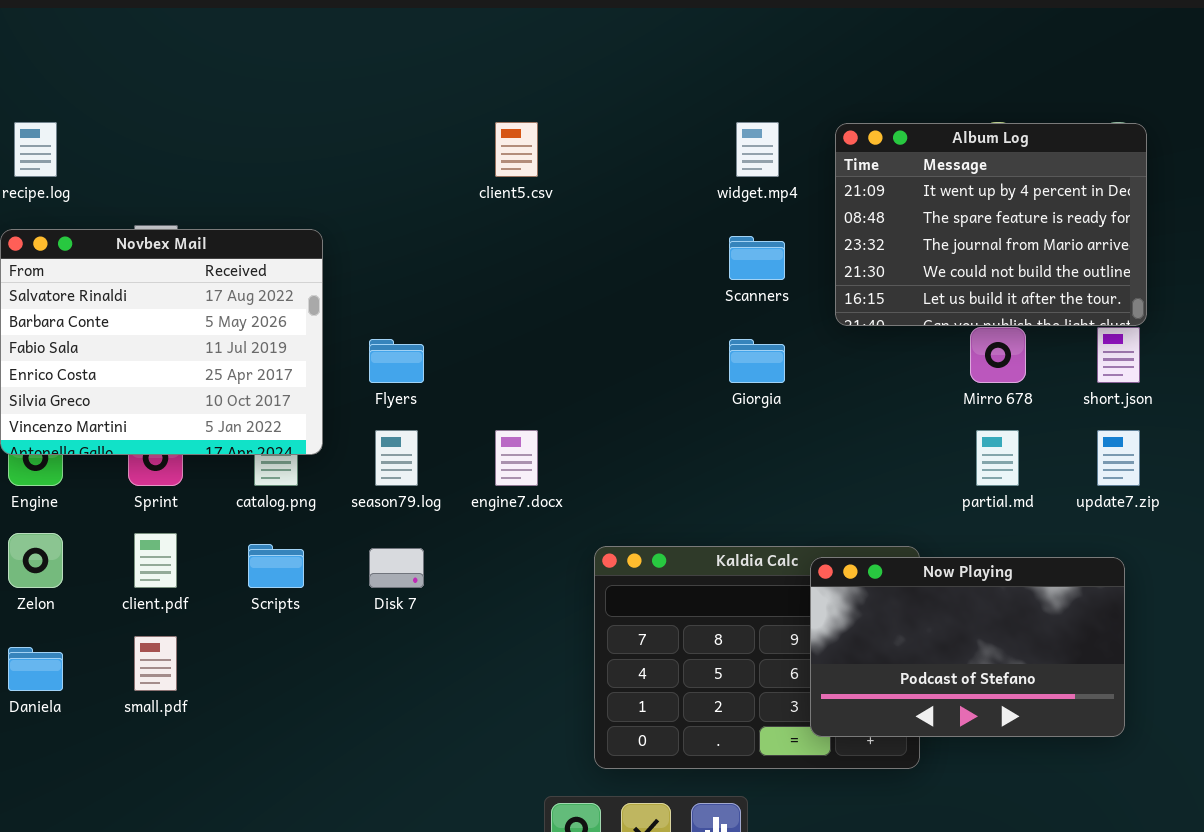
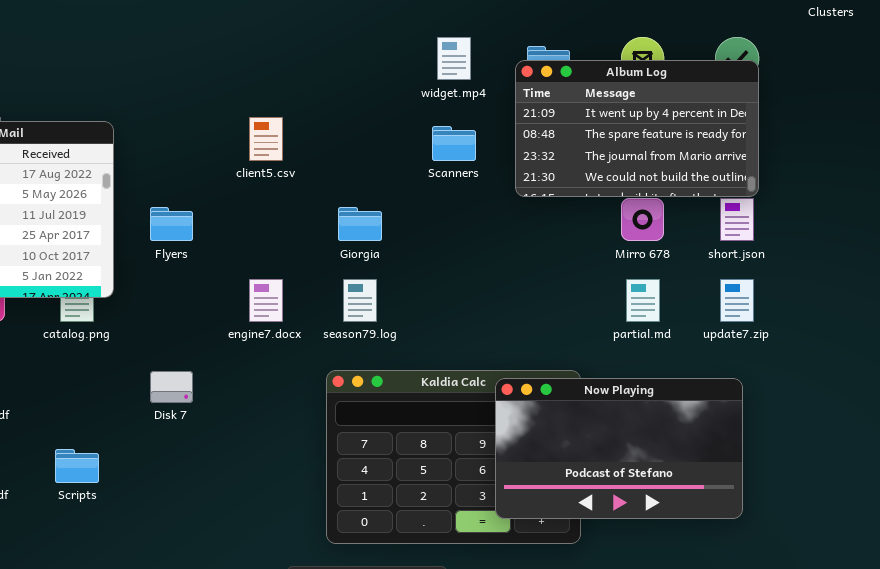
client5.csv: [495,122,538,177] -> [249,117,283,161], moved
Album Log: [835,123,1147,326] -> [515,60,759,197], resized
Giorgia: [729,339,785,383] -> [338,207,382,241], moved
season79.log: [375,430,418,486] -> [343,279,377,322], moved
Scripts: [248,544,304,588] -> [55,449,99,483], moved

